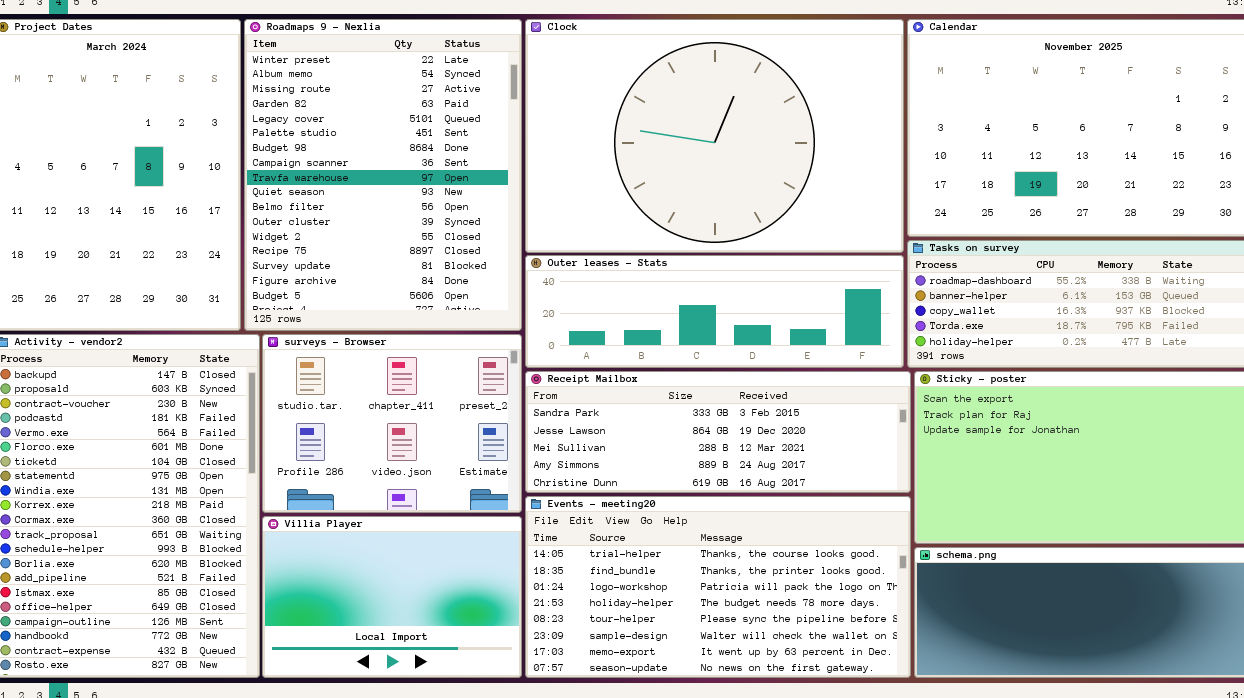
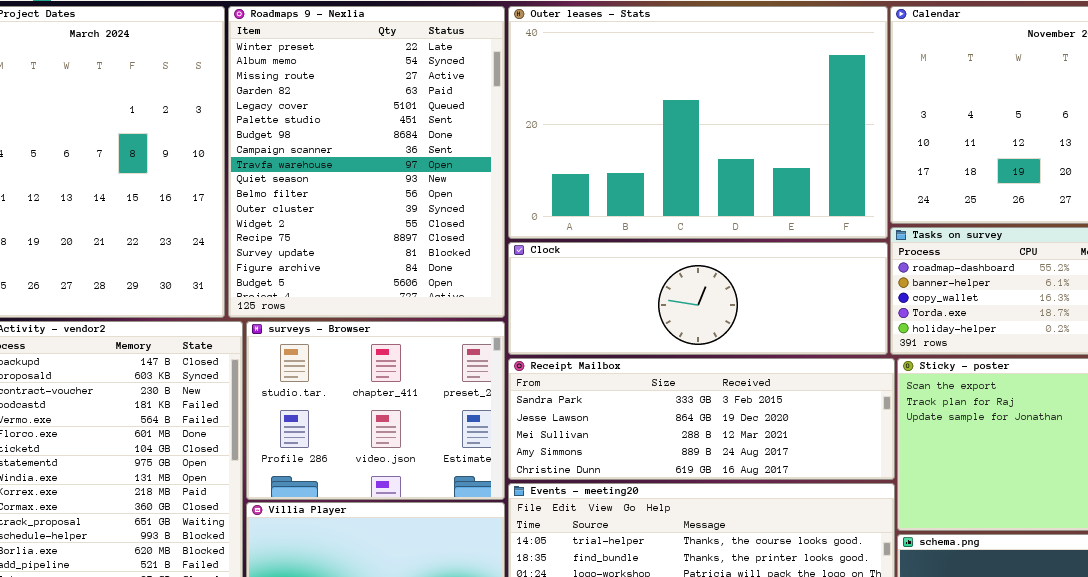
Clock: [525,19,904,253] -> [508,242,888,355], moved, resized
Outer leases - Stats: [525,255,904,368] -> [508,6,888,239], moved, resized

